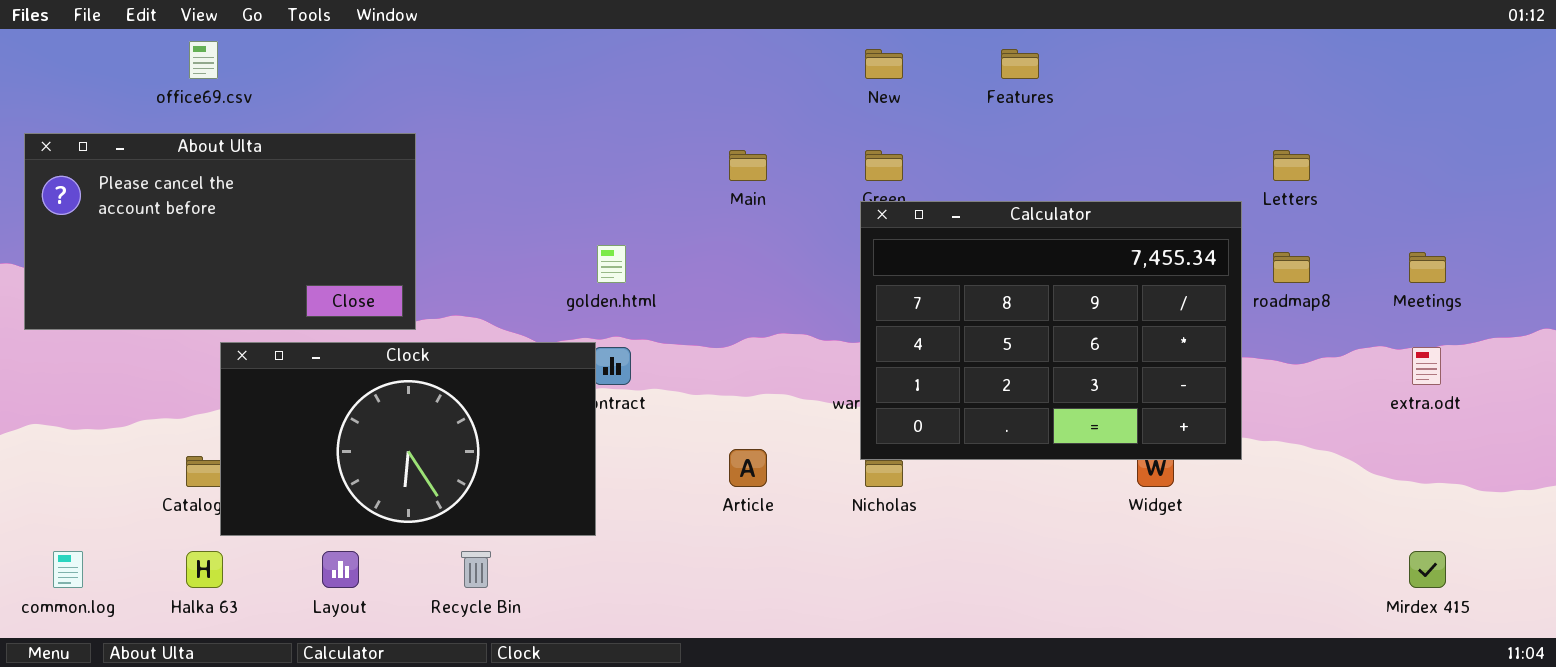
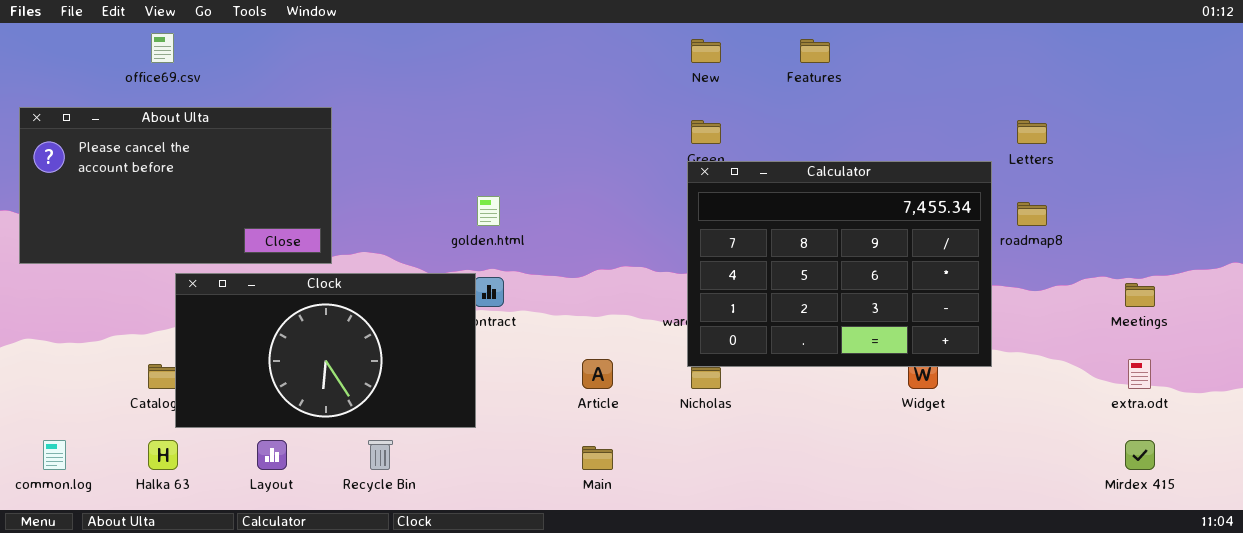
Main: [729,150,767,181] -> [582,446,613,470], moved
Meetings: [1409,252,1446,283] -> [1125,283,1155,307], moved
extra.odt: [1412,347,1441,385] -> [1128,359,1151,389], moved

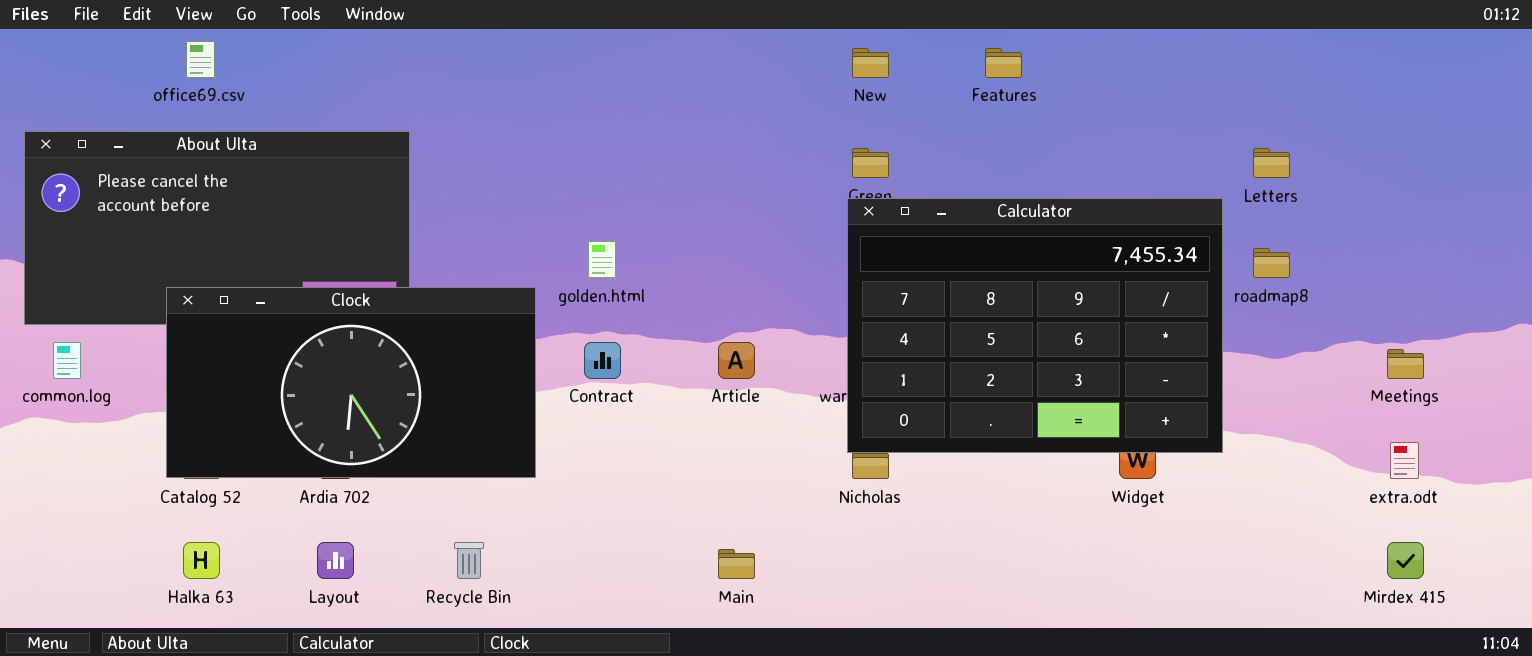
Clock: [175,273,476,428] -> [166,287,536,478], moved
Article: [582,359,613,389] -> [718,342,755,379], moved
common.log: [43,440,66,470] -> [53,342,81,379], moved

